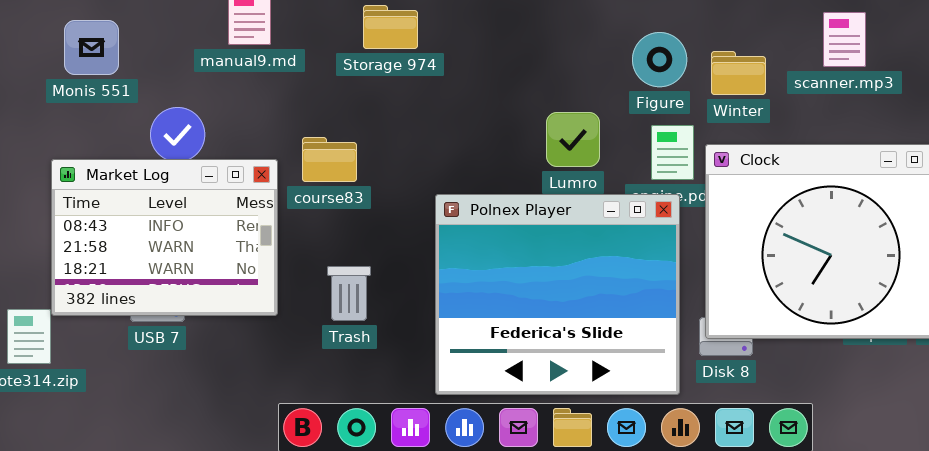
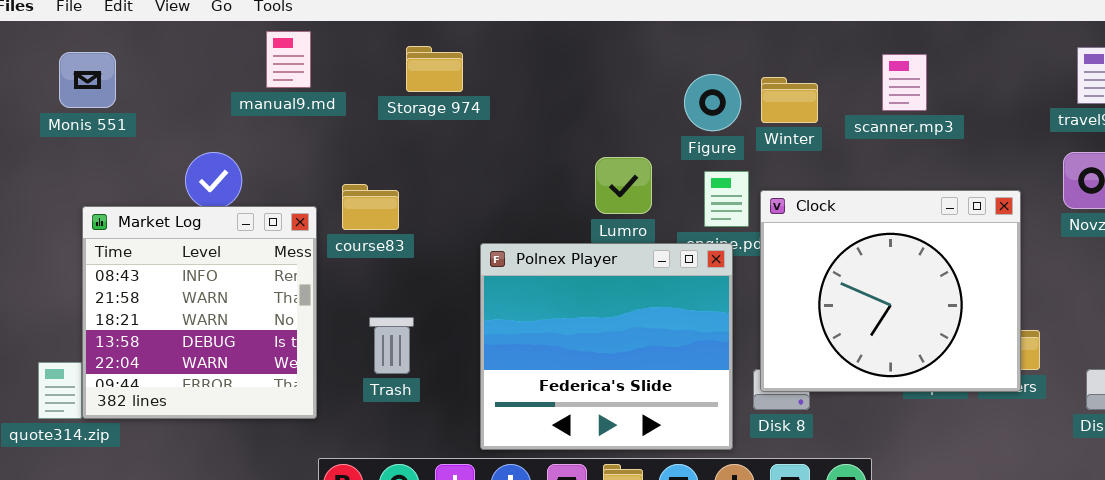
Monis 551: [64,20,119,75] -> [59,52,116,108], moved
Winter: [711,51,766,95] -> [761,77,818,123], moved
Market Log: [51,159,278,316] -> [82,206,317,419], resized

